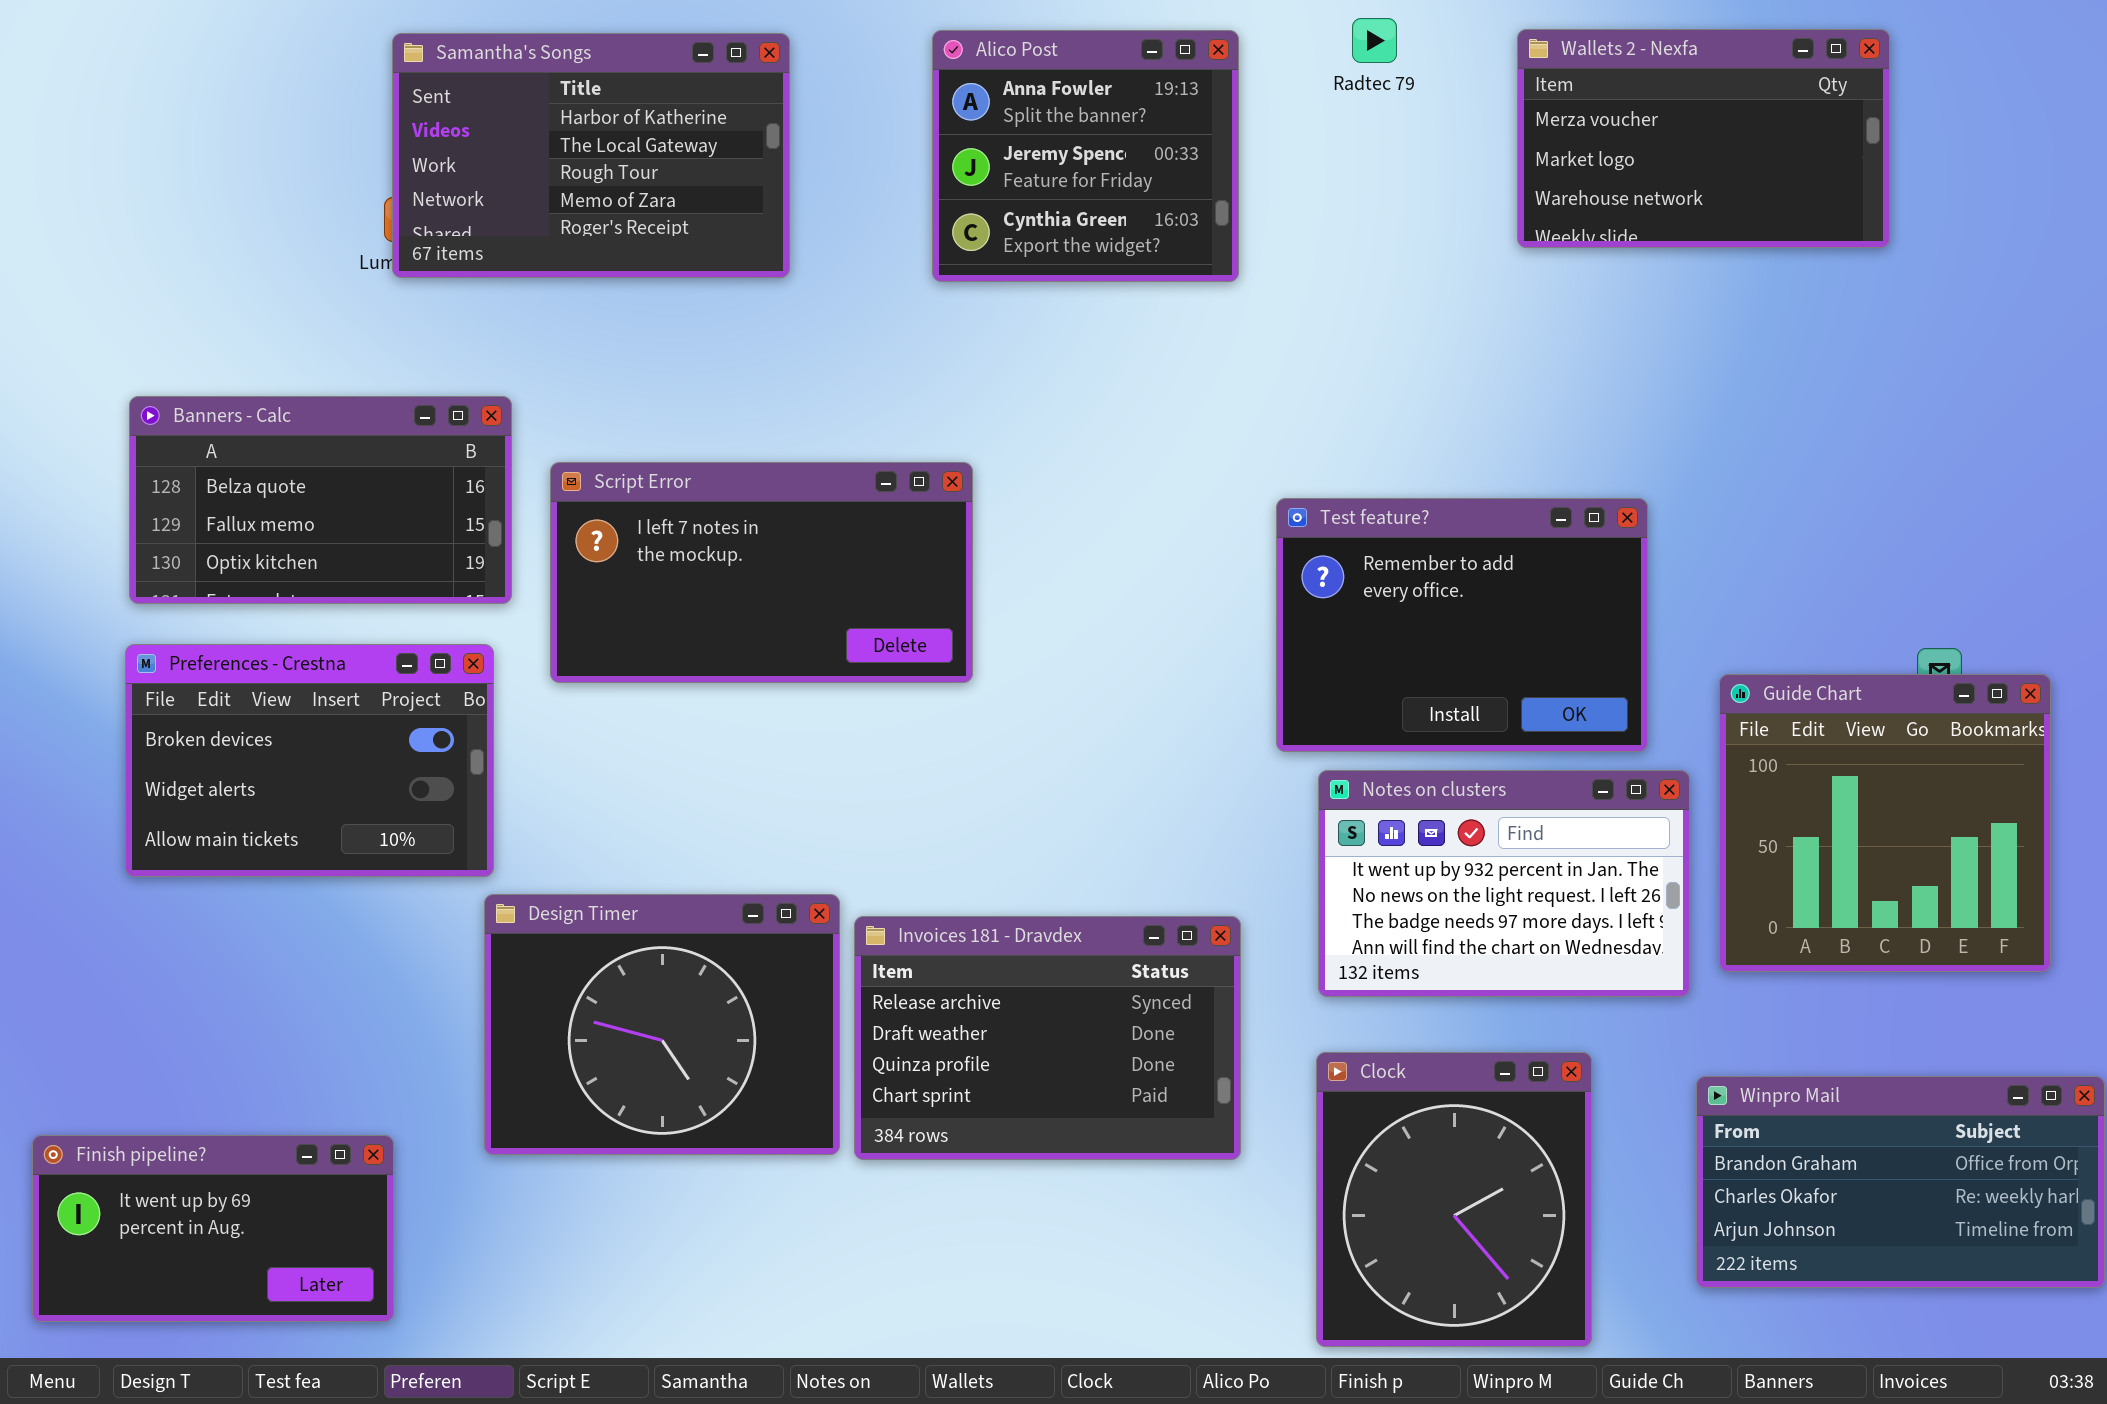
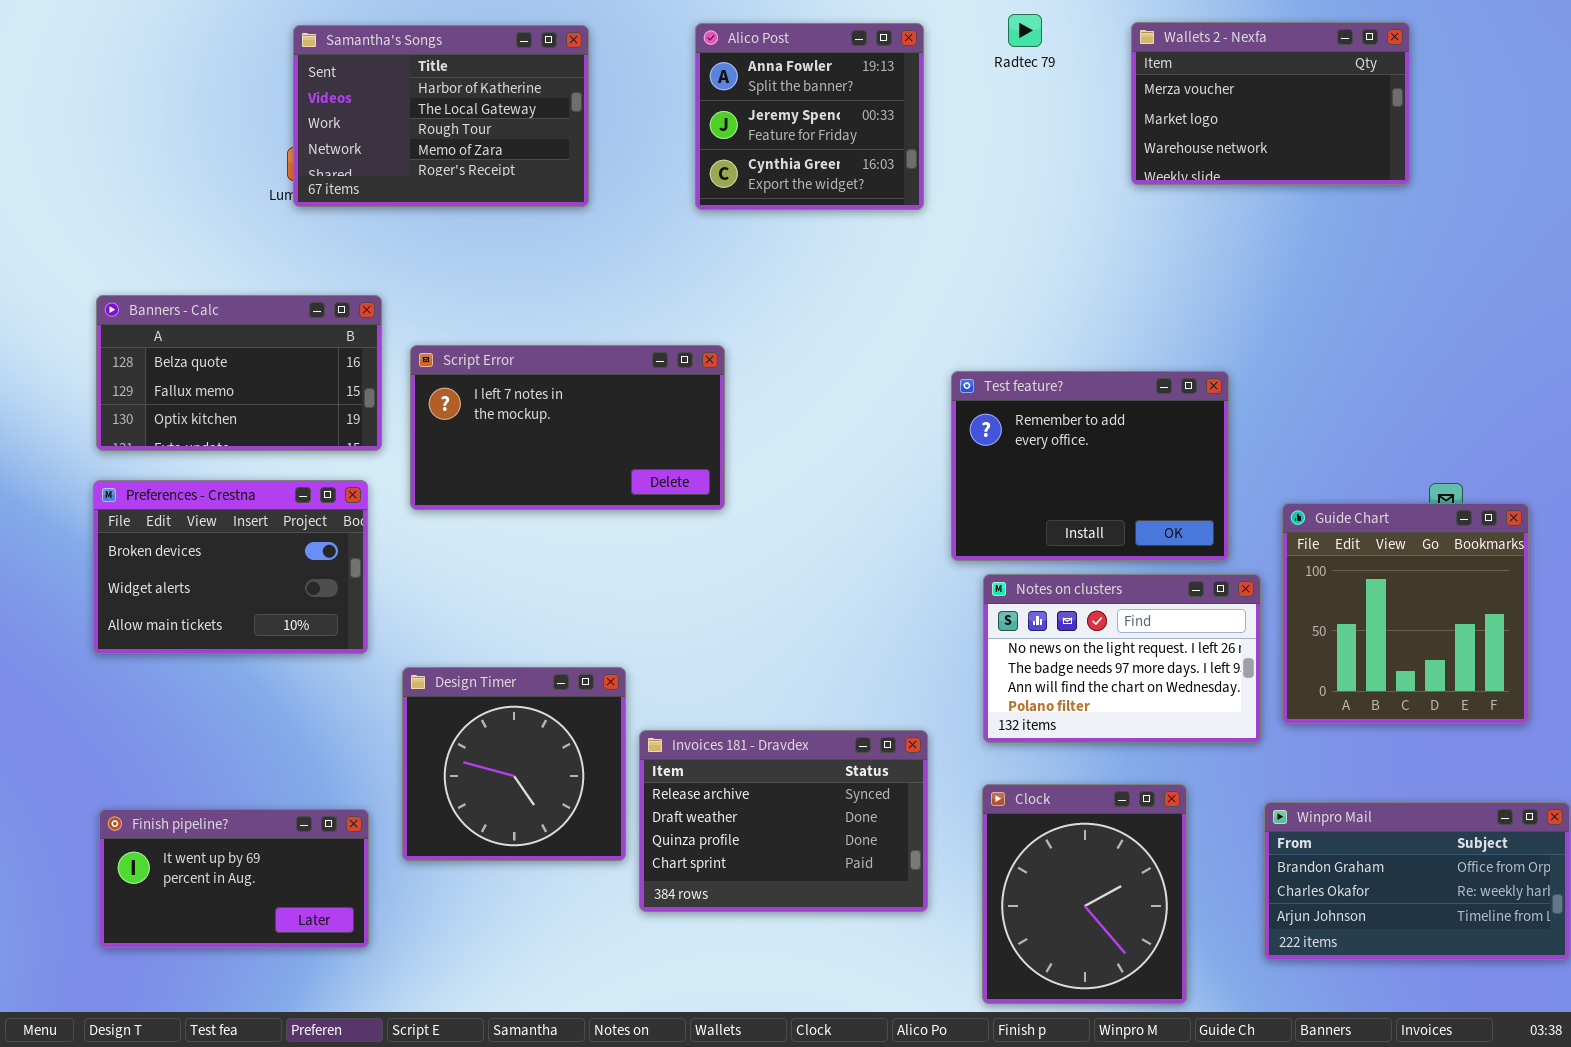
Notes on clusters: [1318,770,1690,997] -> [983,574,1261,743], scrolled down 1 row
Design Timer: [484,894,840,1155] -> [402,667,626,861], resized
Invoices 181 - Dravdex: [854,916,1241,1160] -> [639,730,928,912], moved
Finish pipeline?: [32,1135,394,1322] -> [99,809,369,948], moved

